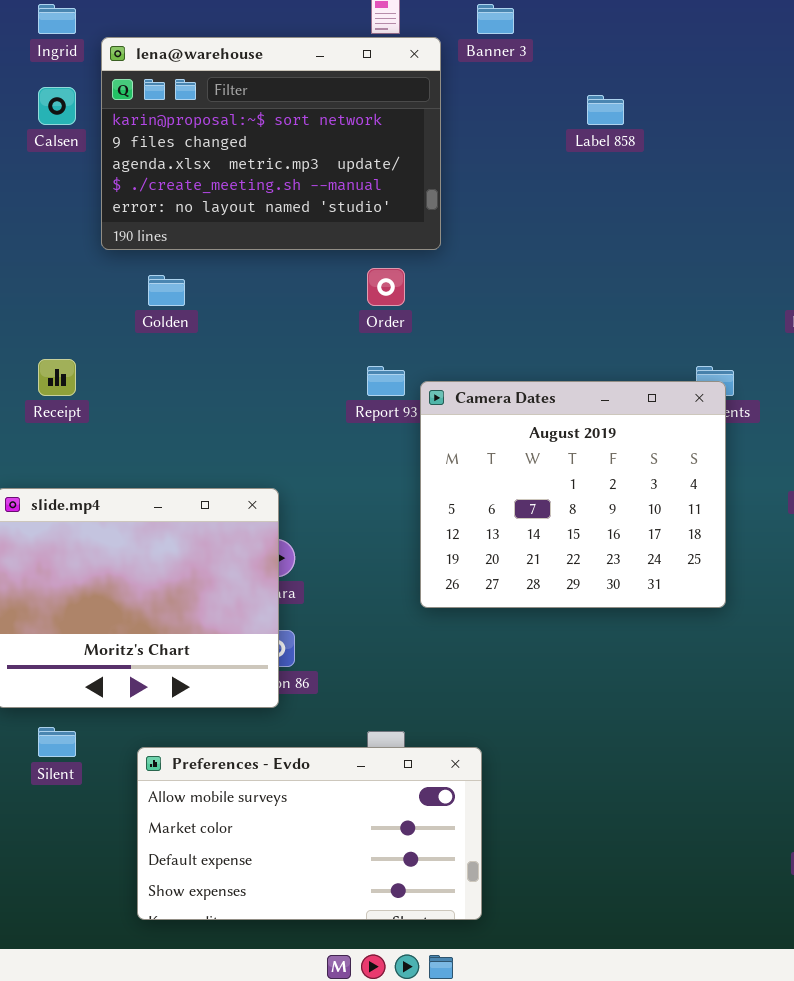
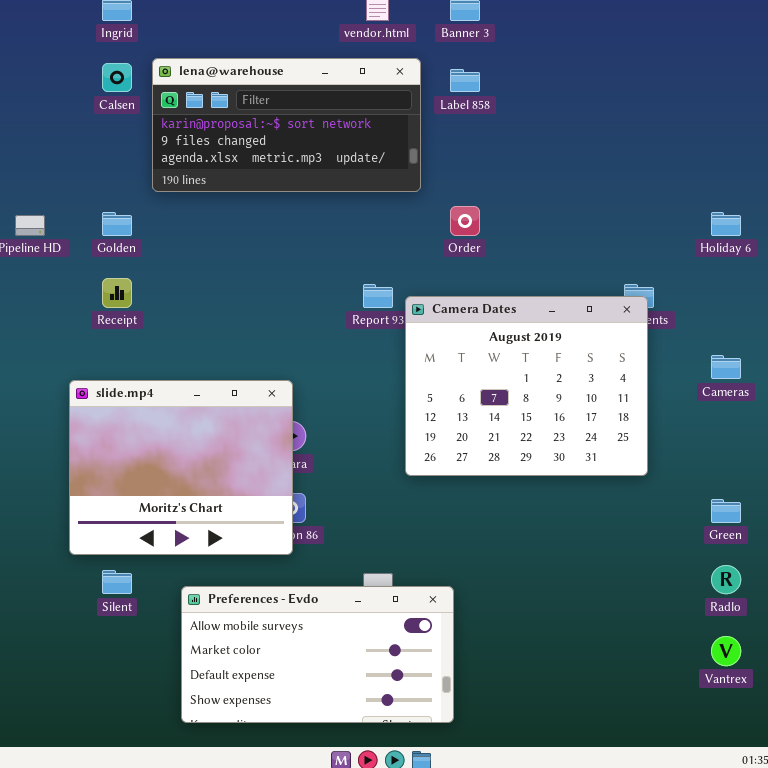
lena@warehouse: [101,37,441,250] -> [152,58,421,192], resized
Label 858: [587,95,624,125] -> [450,69,480,92], moved
Order: [367,268,405,306] -> [450,206,480,236], moved
Golden: [148,275,185,306] -> [102,212,132,236], moved

